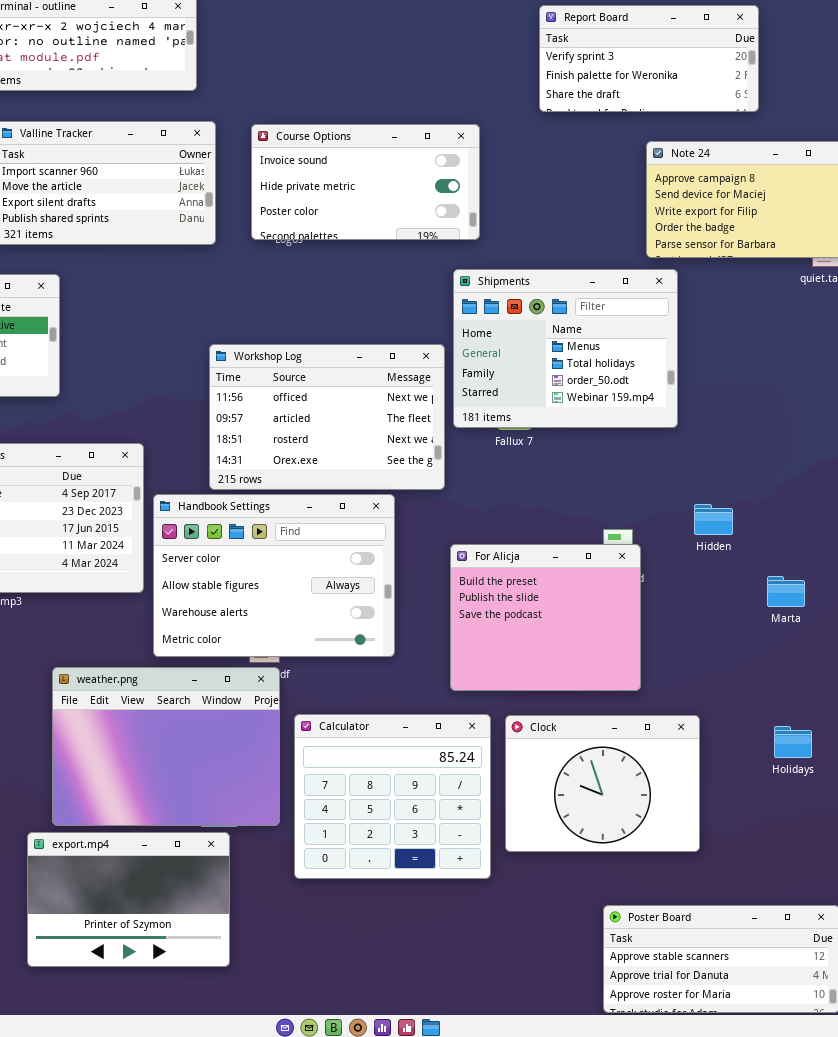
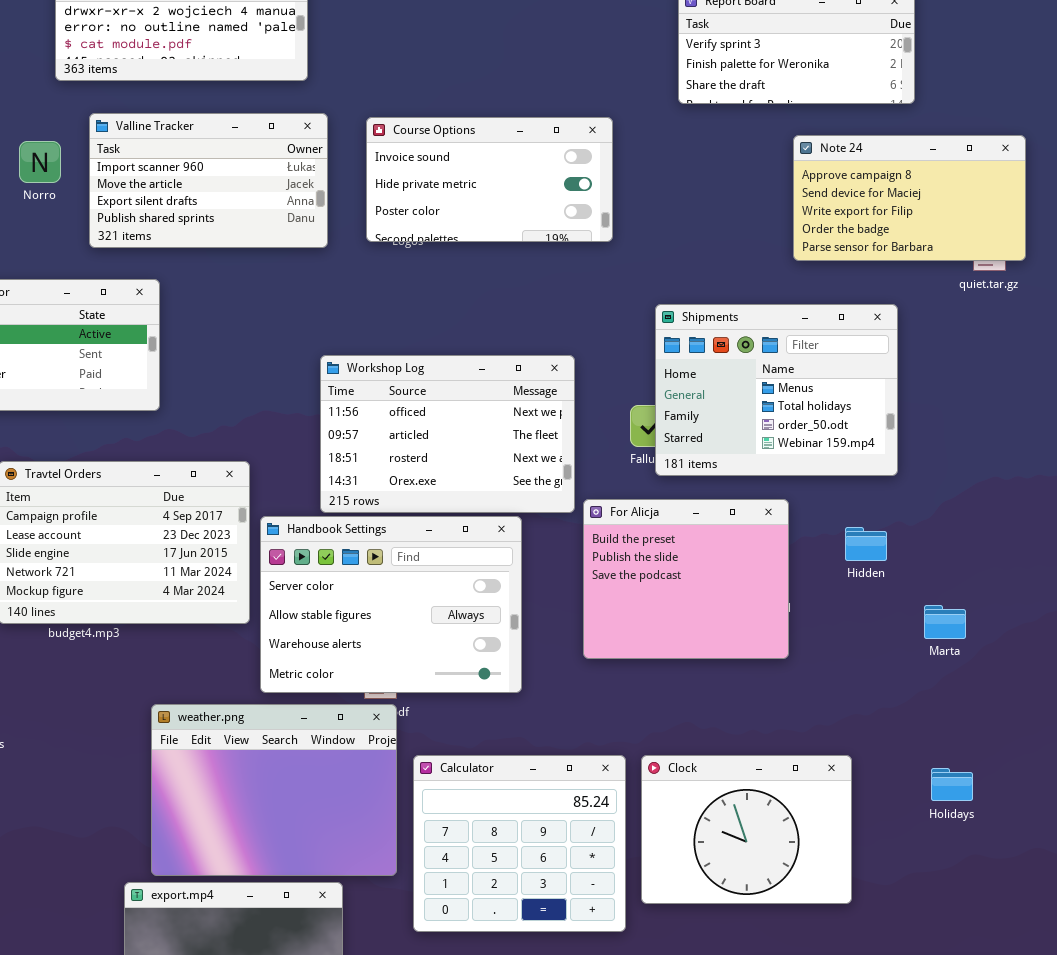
Shipments: [453,269,678,428] -> [655,304,898,476], moved
For Alicja: [450,544,641,691] -> [583,499,789,659], moved

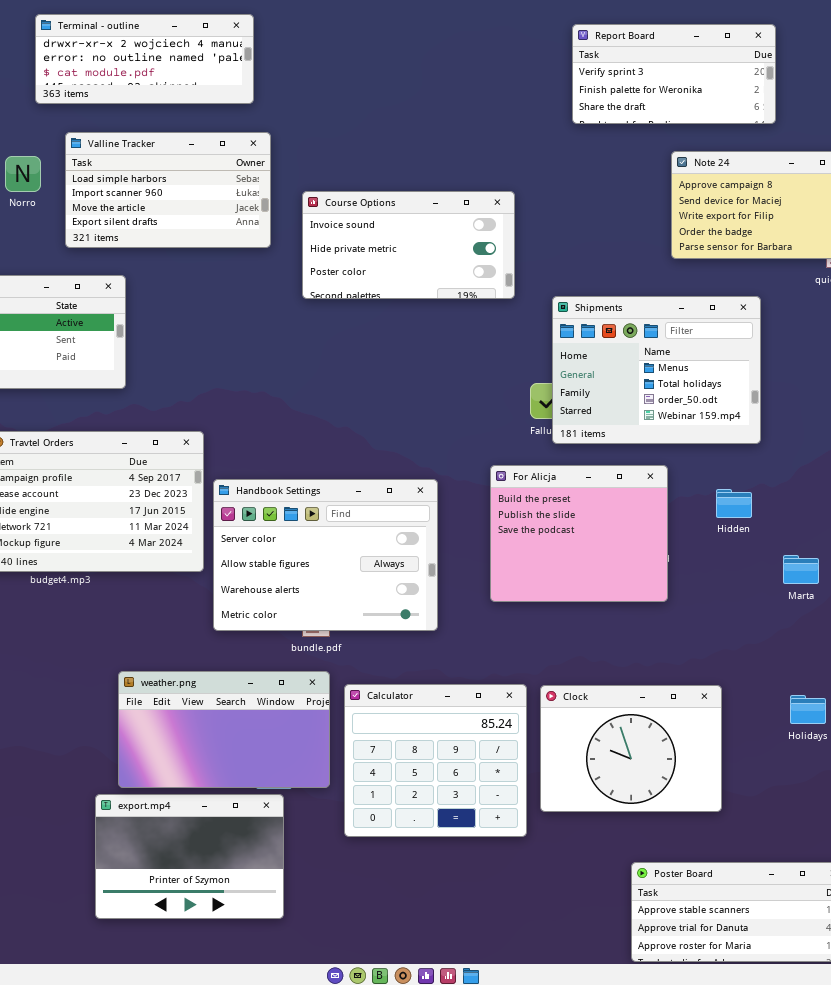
Valline Tracker: [89,113,328,248] -> [65,132,271,248], scrolled up 1 row
Course Options: [366,117,613,242] -> [302,191,515,299], moved
Workshop Log: [320,355,575,513] -> none, closed
weather.png: [151,704,397,876] -> [118,671,330,788], resized

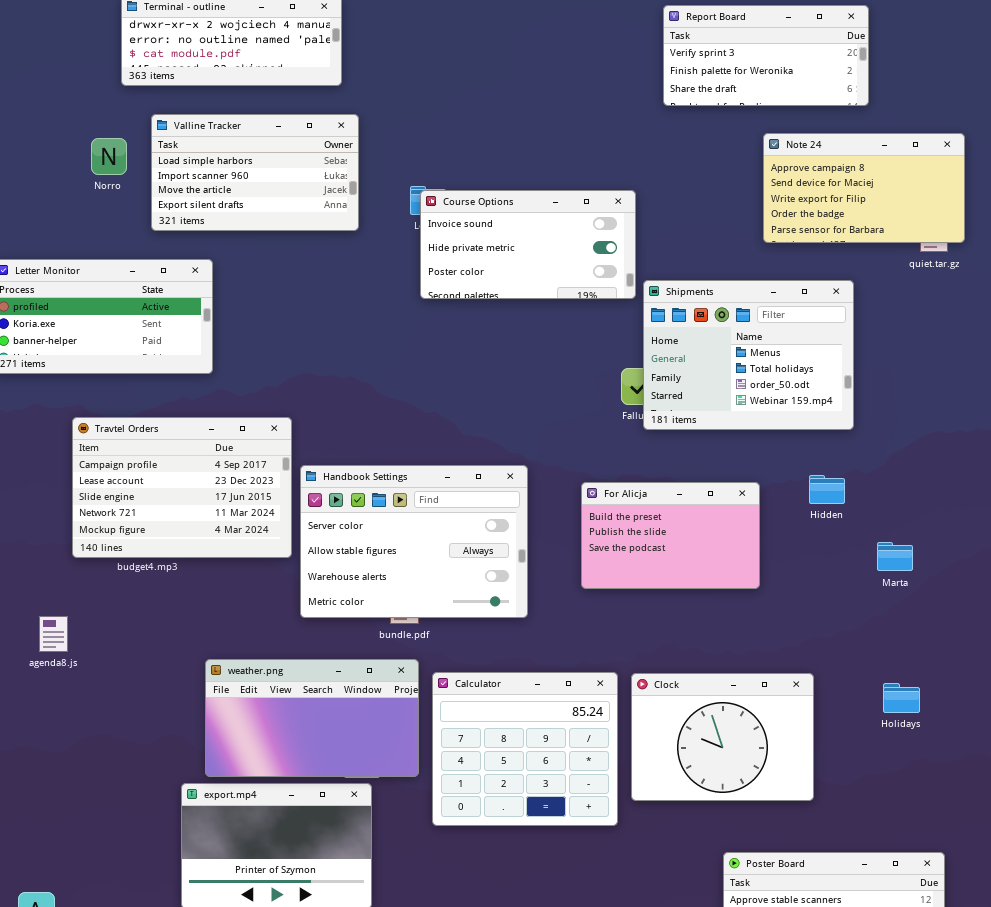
Course Options: [302,191,515,299] -> [420,190,636,299], moved
For Alicja: [490,465,668,602] -> [581,482,760,589], resized

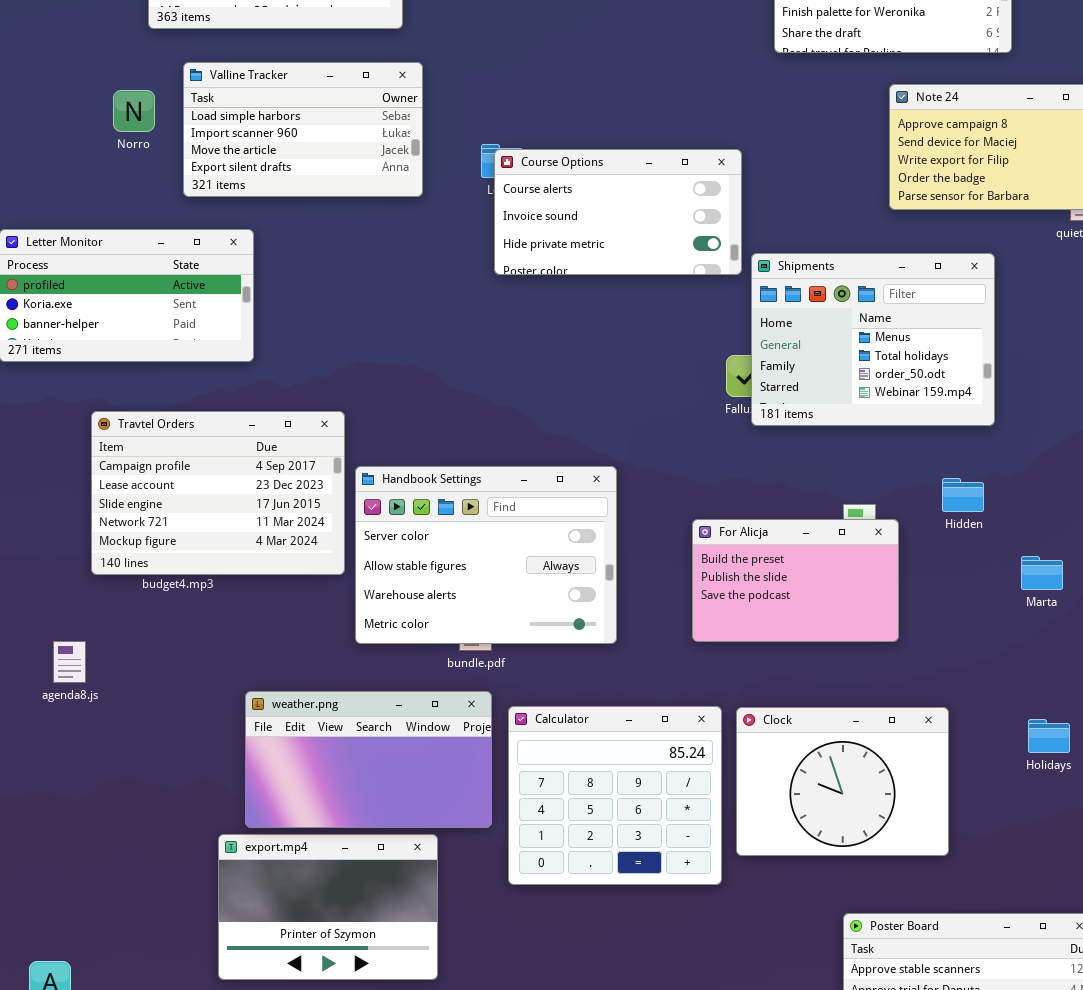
Course Options: [420,190,636,299] -> [494,149,742,275], scrolled up 1 row
For Alicja: [581,482,760,589] -> [692,519,899,642], moved

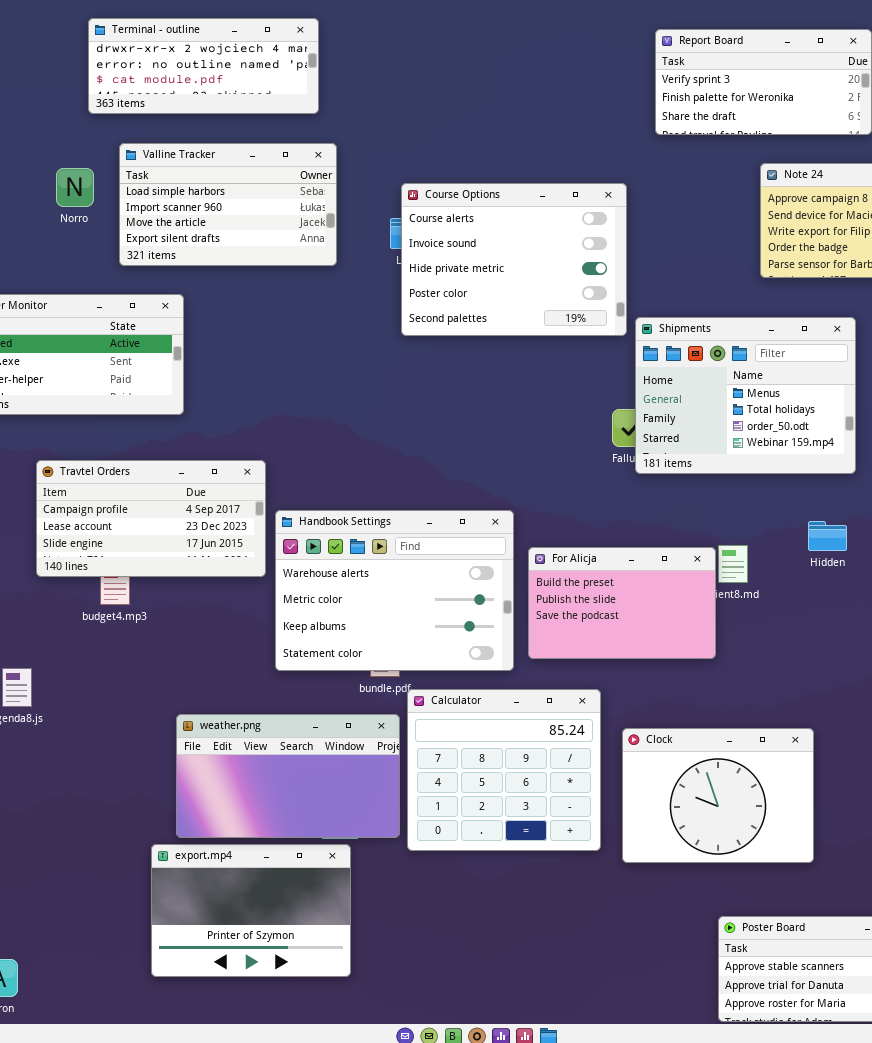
Course Options: [494,149,742,275] -> [401,183,627,336], resized
Travtel Orders: [91,411,345,575] -> [36,460,266,577], resized
Handbook Settings: [355,466,617,644] -> [275,510,514,671], scrolled down 2 rows
For Alicja: [692,519,899,642] -> [528,547,716,659], moved
Calculator: [508,706,722,885] -> [407,689,601,851], moved

